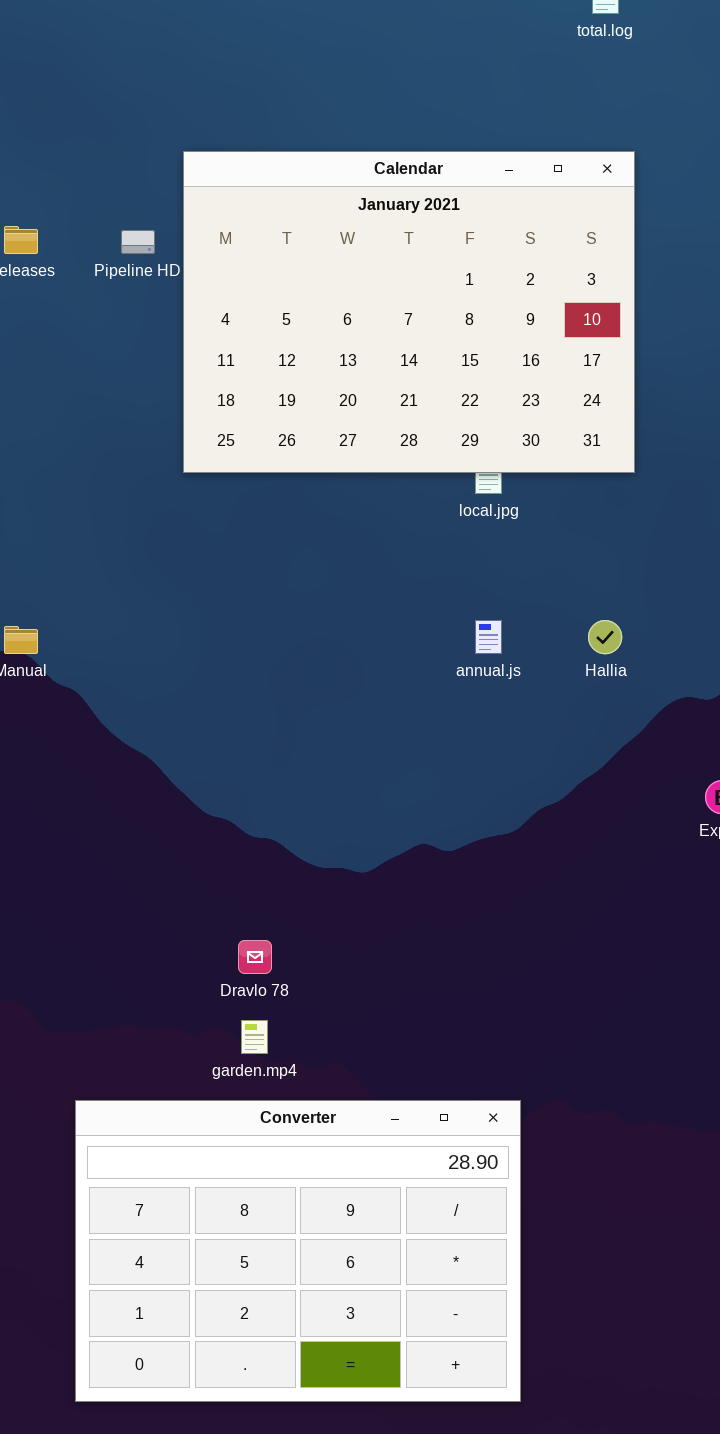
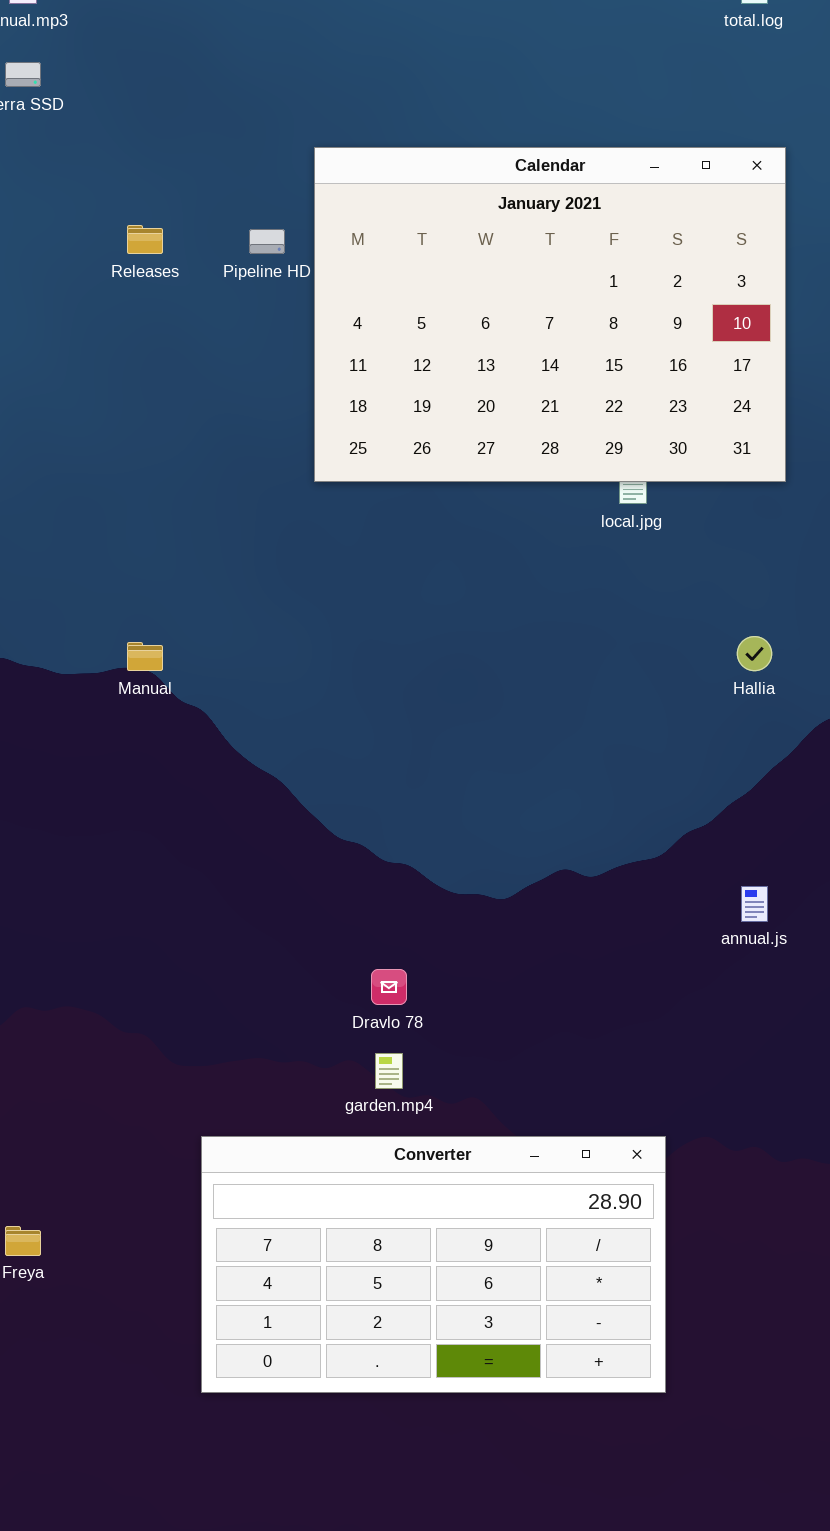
annual.js: [475,620,502,654] -> [741,886,768,922], moved
Converter: [75,1100,521,1402] -> [201,1136,666,1393], resized

